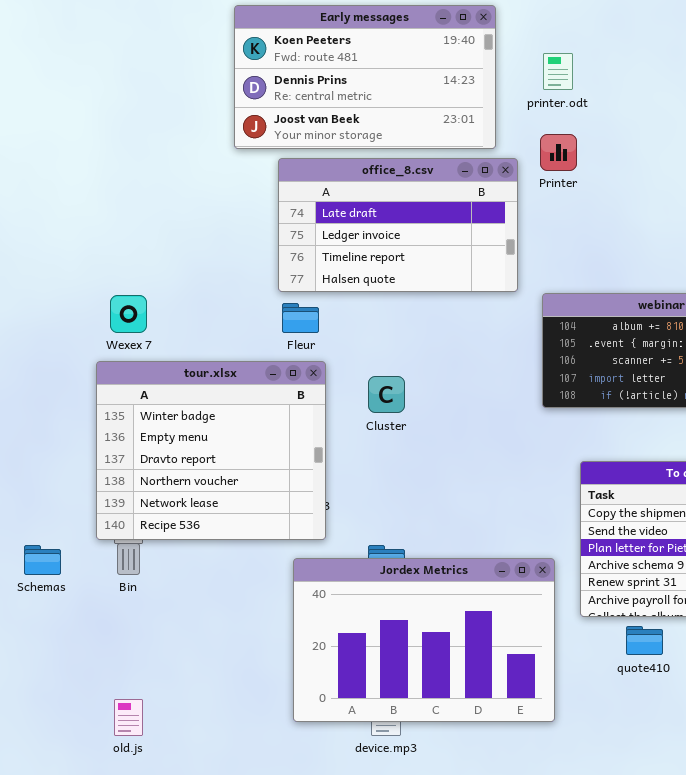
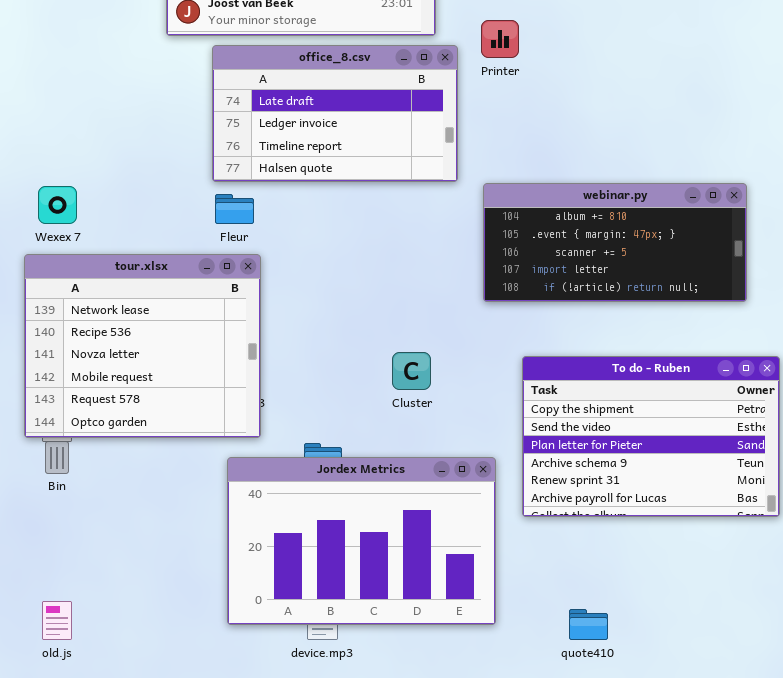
tour.xlsx: [96,361,326,540] -> [24,254,261,438], scrolled down 4 rows
Cluster: [368,376,405,413] -> [392,352,431,390], moved
quote410: [626,626,663,655] -> [569,609,608,640], moved

